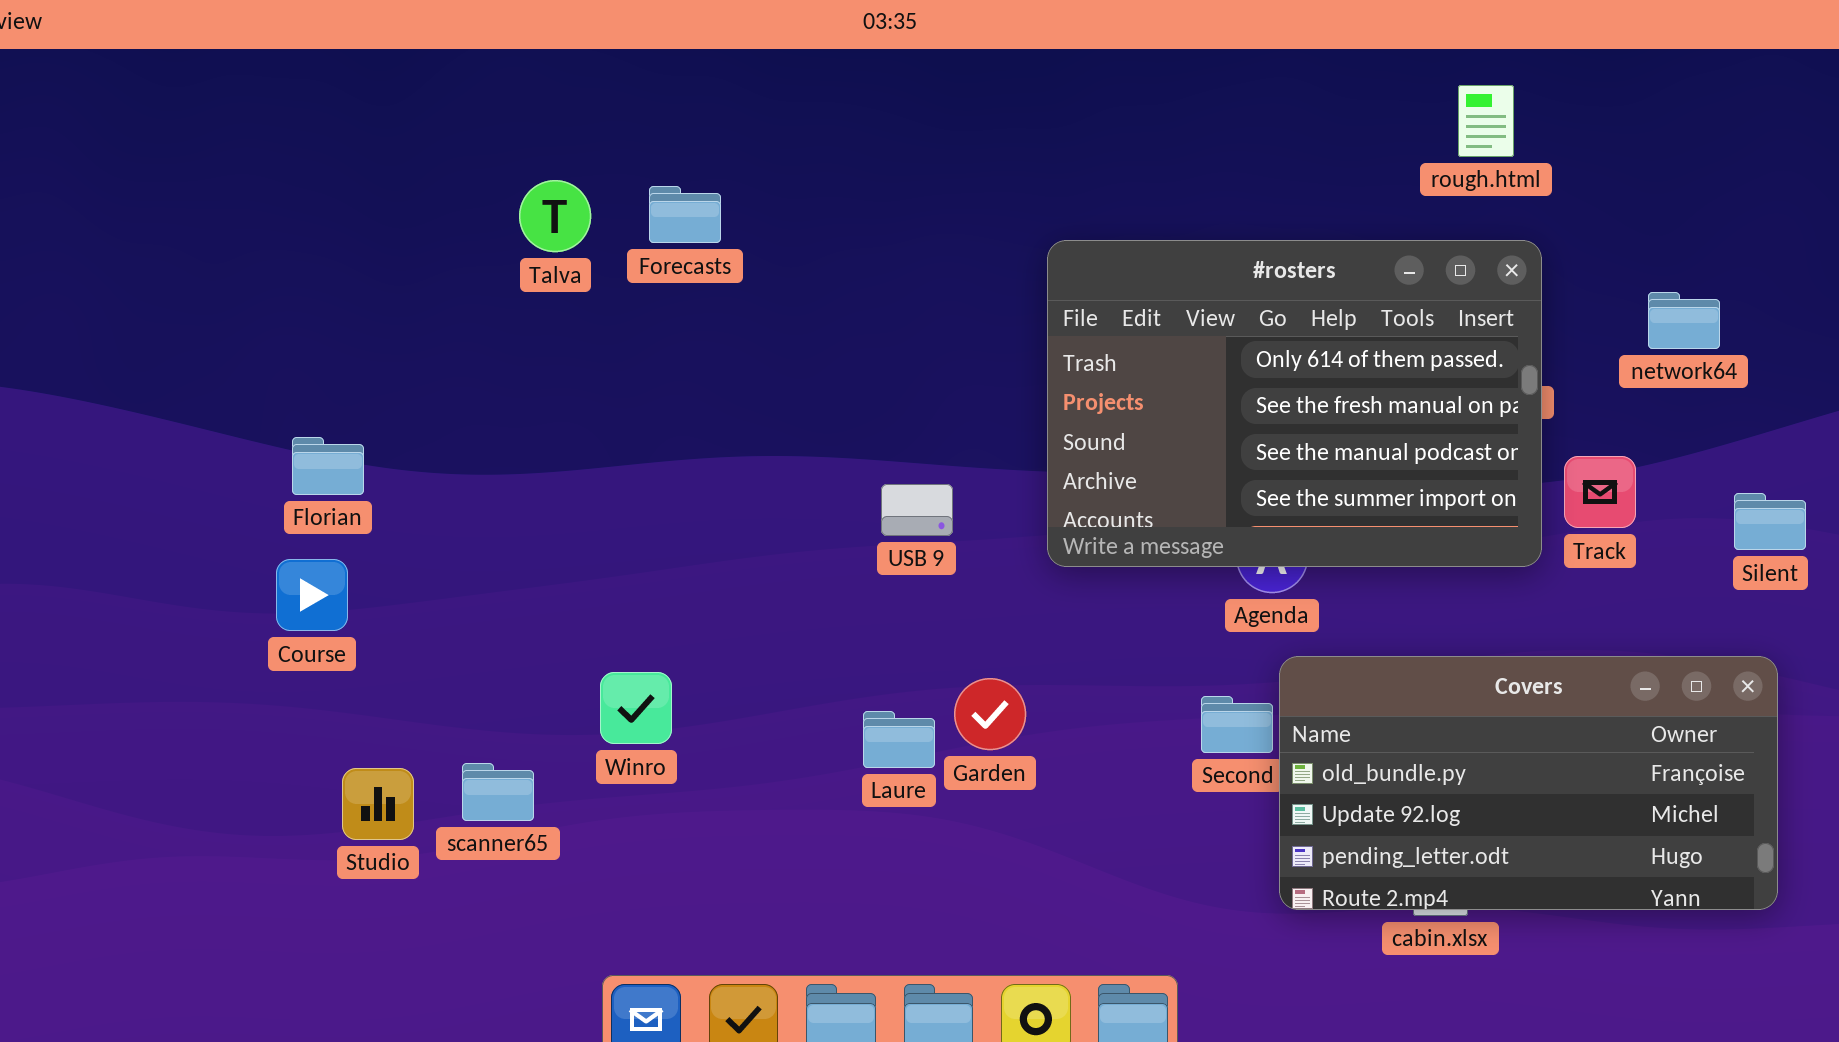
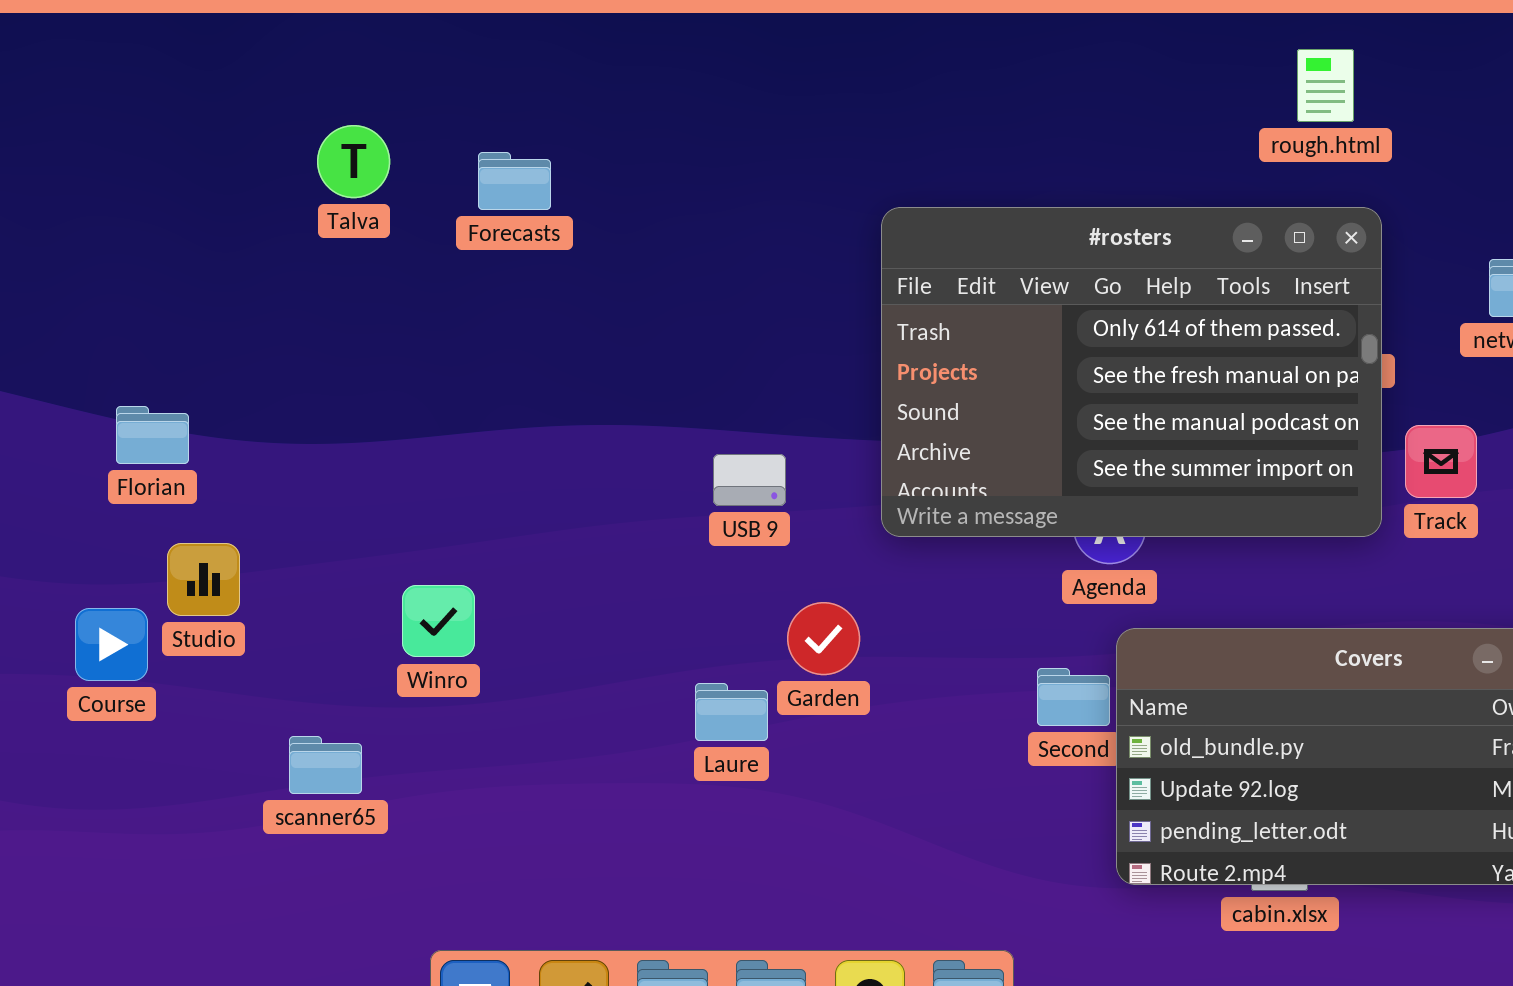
Talva: [519,180,591,252] -> [317,125,390,198], moved
Course: [276,559,348,631] -> [75,608,148,681], moved
Winro: [600,672,672,744] -> [402,585,475,657], moved
Garden: [954,678,1026,750] -> [787,602,860,675], moved
Studio: [342,768,414,840] -> [167,543,240,616], moved

